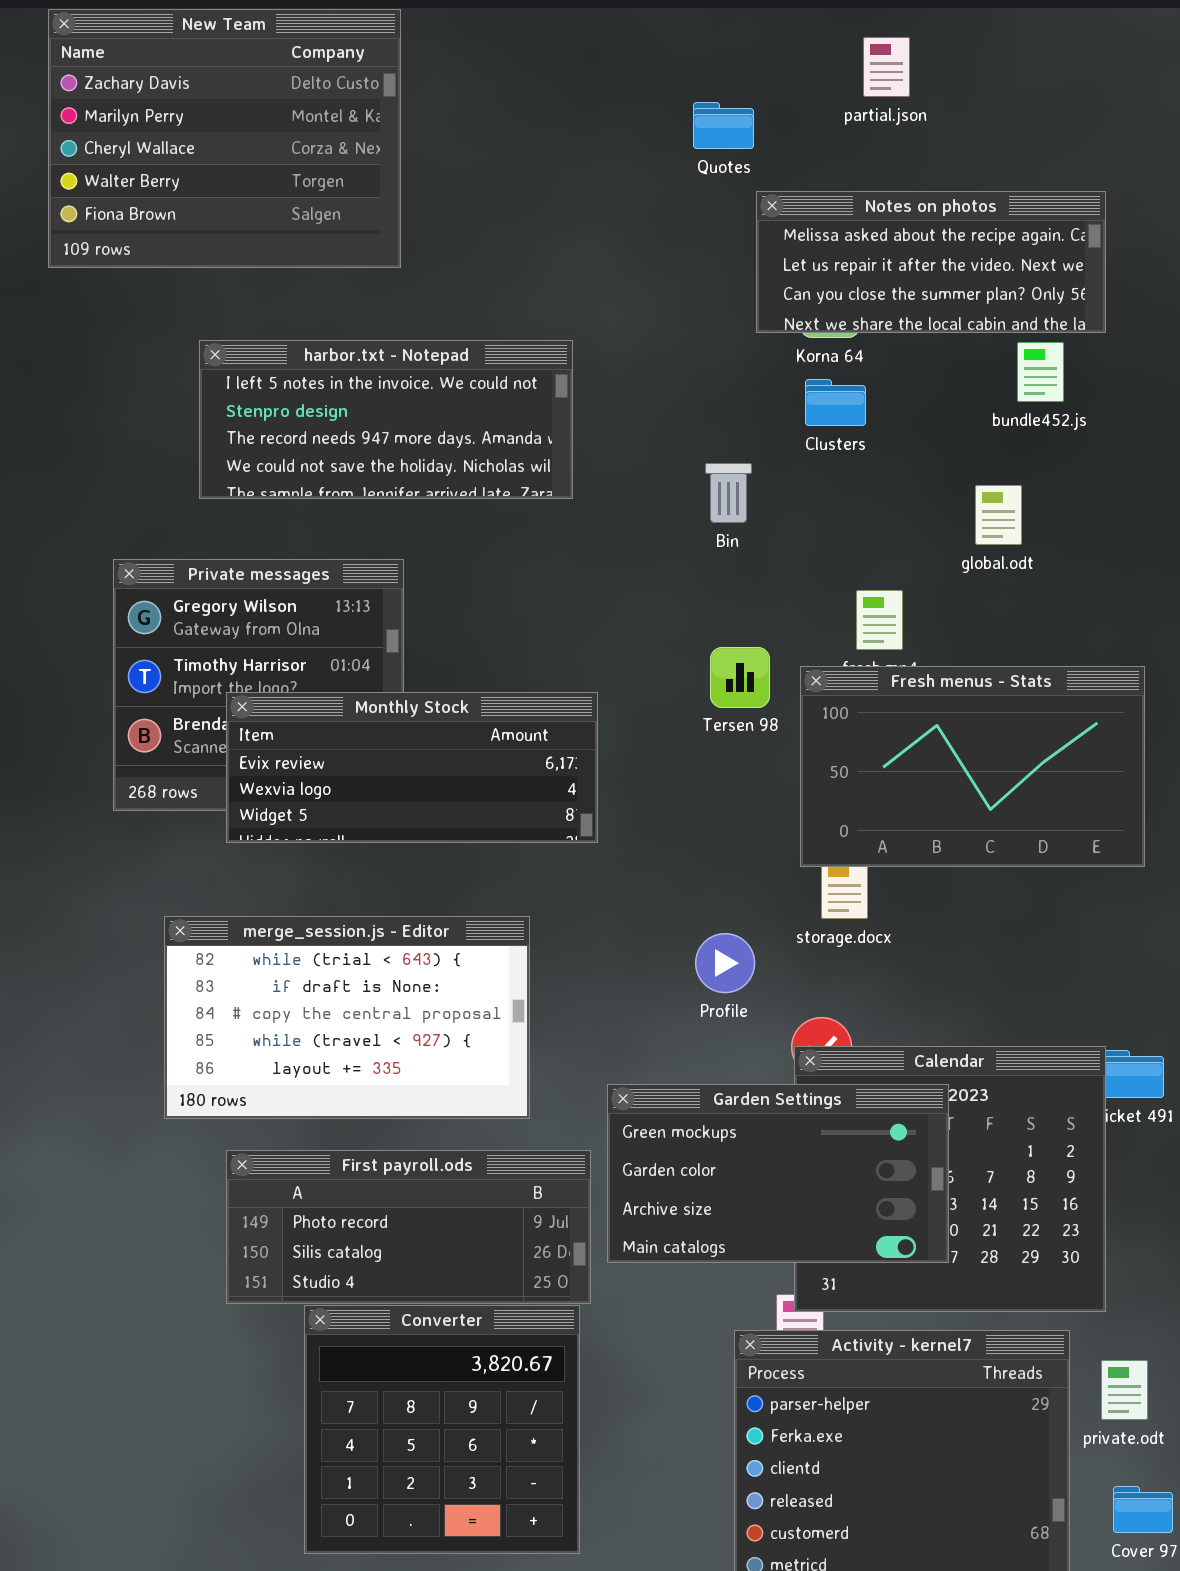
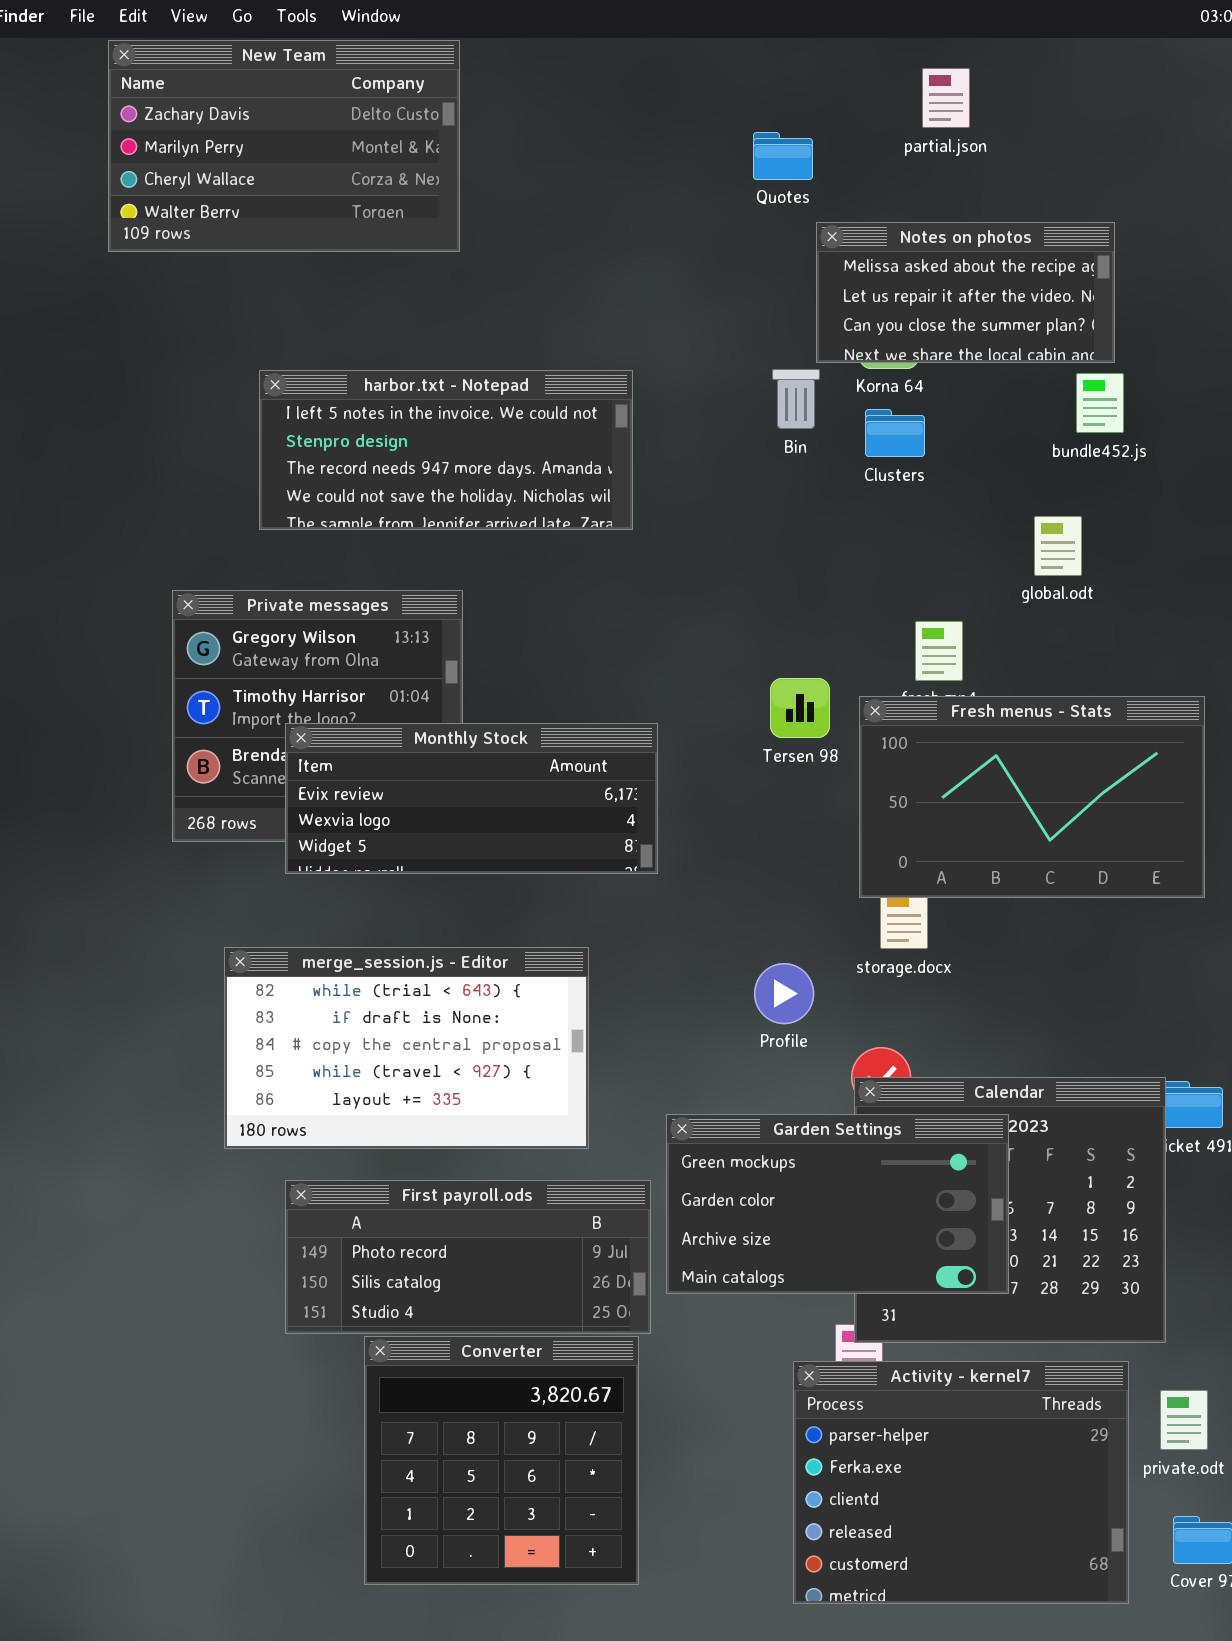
New Team: [48,9,401,268] -> [108,40,460,252], resized
Notes on photos: [756,191,1106,333] -> [816,222,1115,363], resized
Bin: [705,463,752,523] -> [772,369,820,429], moved

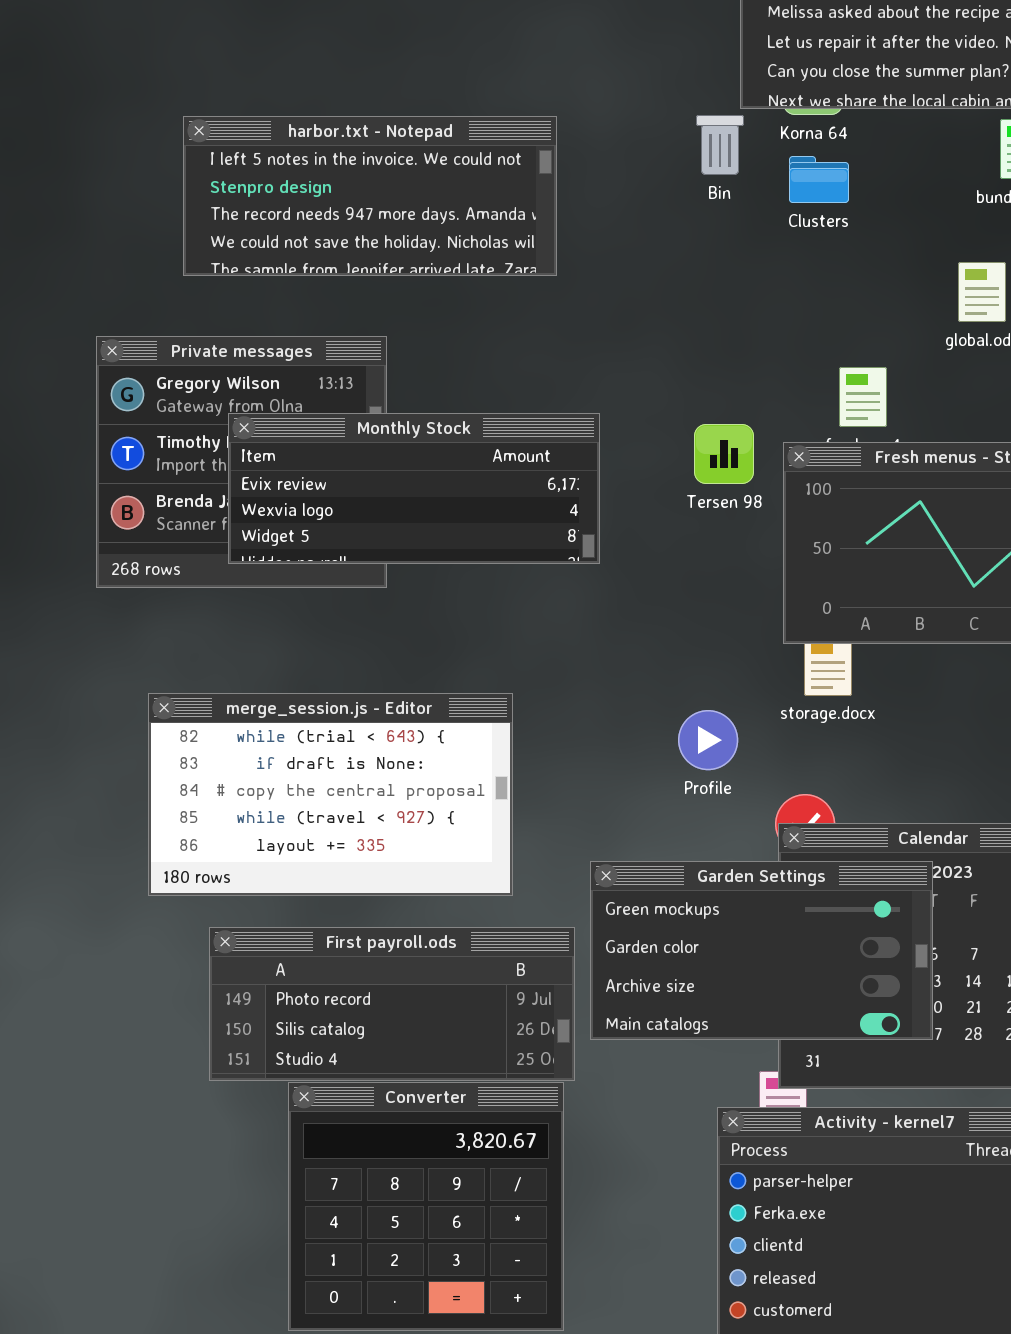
Monthly Stock: [285,723,658,874] -> [228,413,600,564], moved

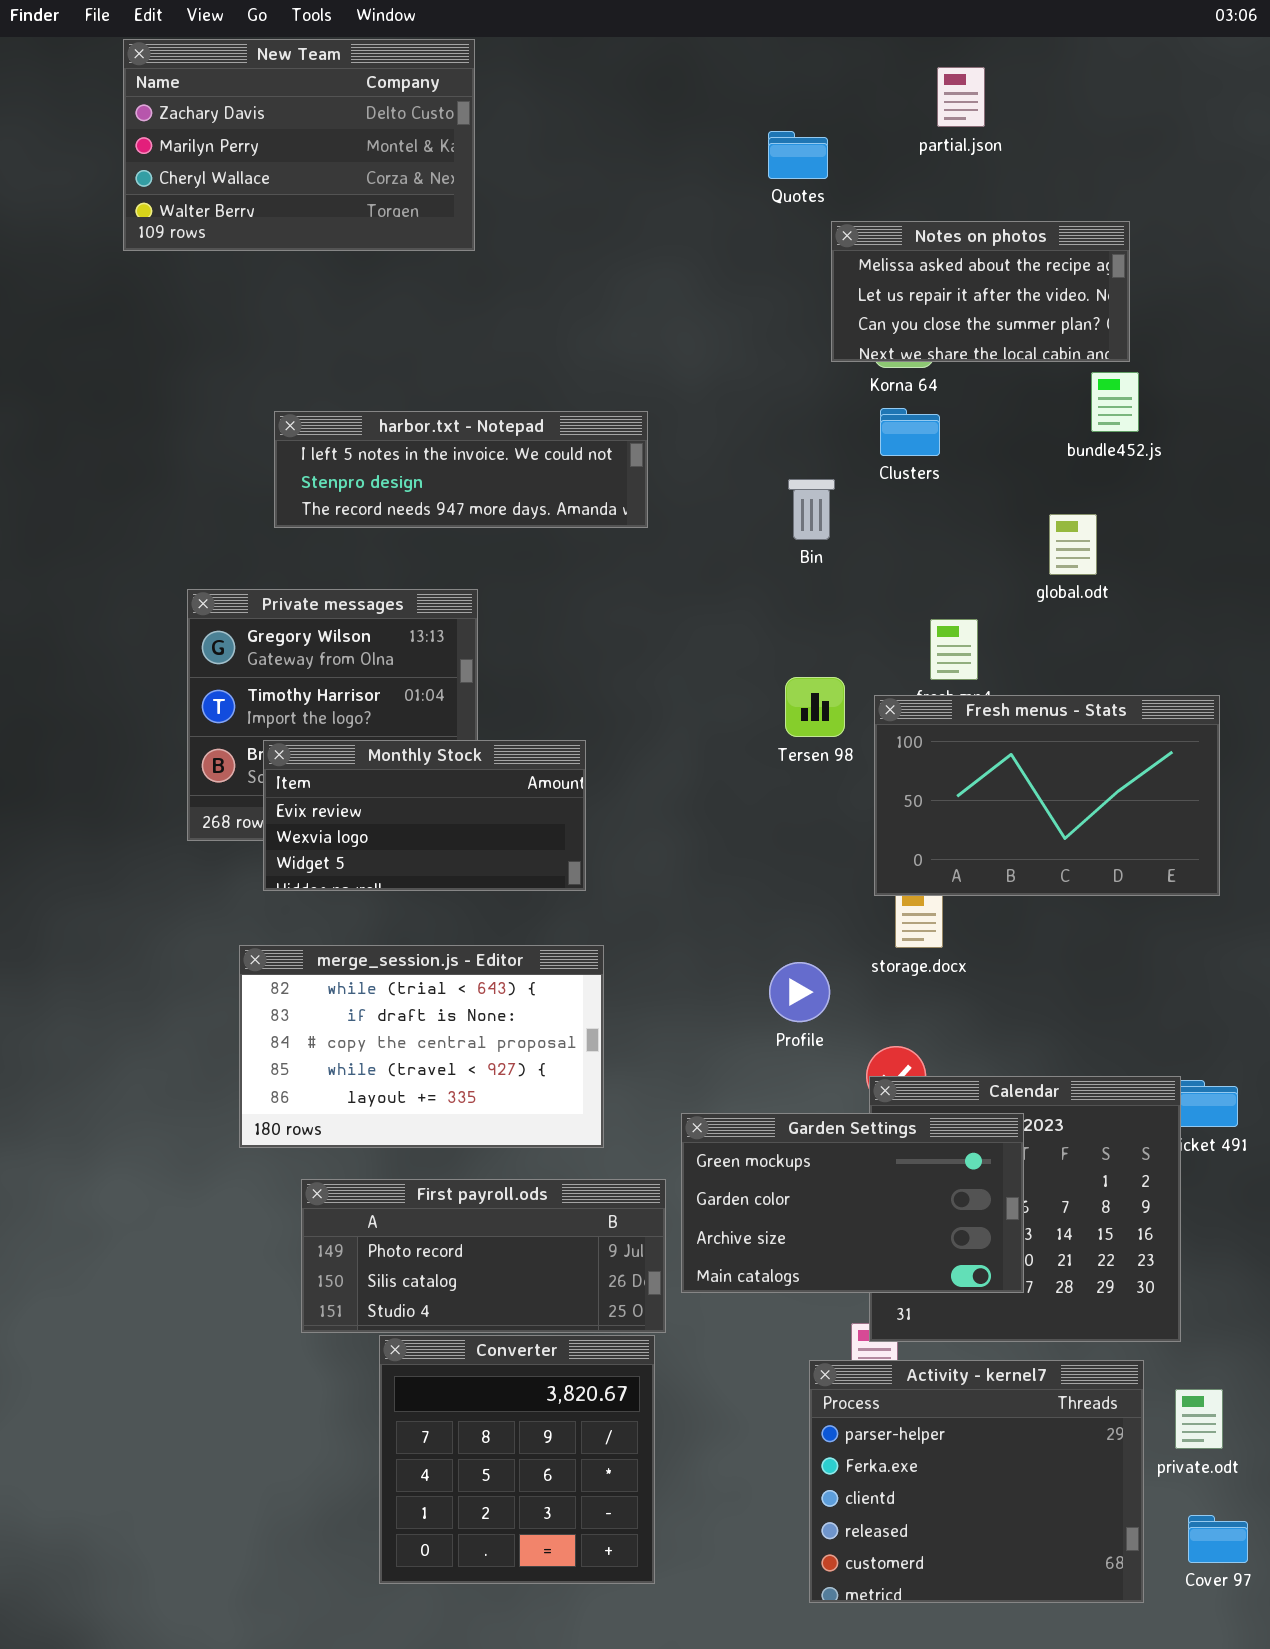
Bin: [696,115,744,175] -> [788,479,835,540], moved
harbor.txt - Notepad: [183,116,557,276] -> [274,411,648,528], resized
Monthly Stock: [228,413,600,564] -> [263,740,586,891], moved, resized

